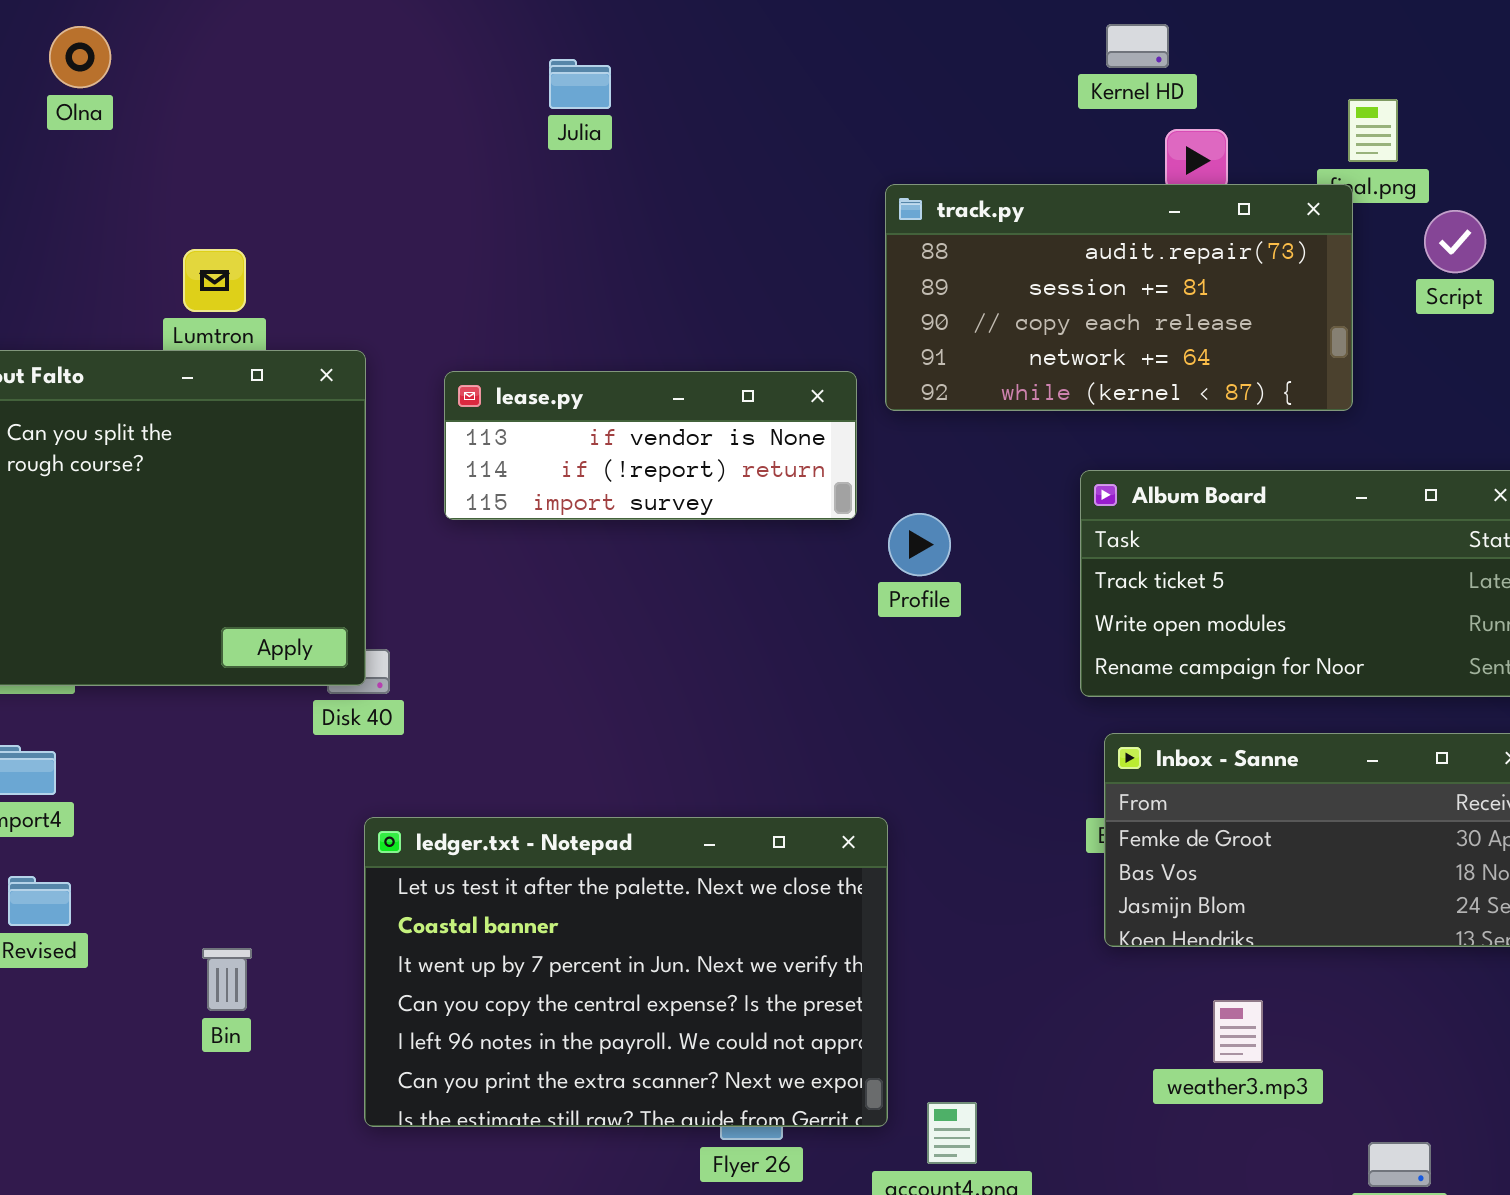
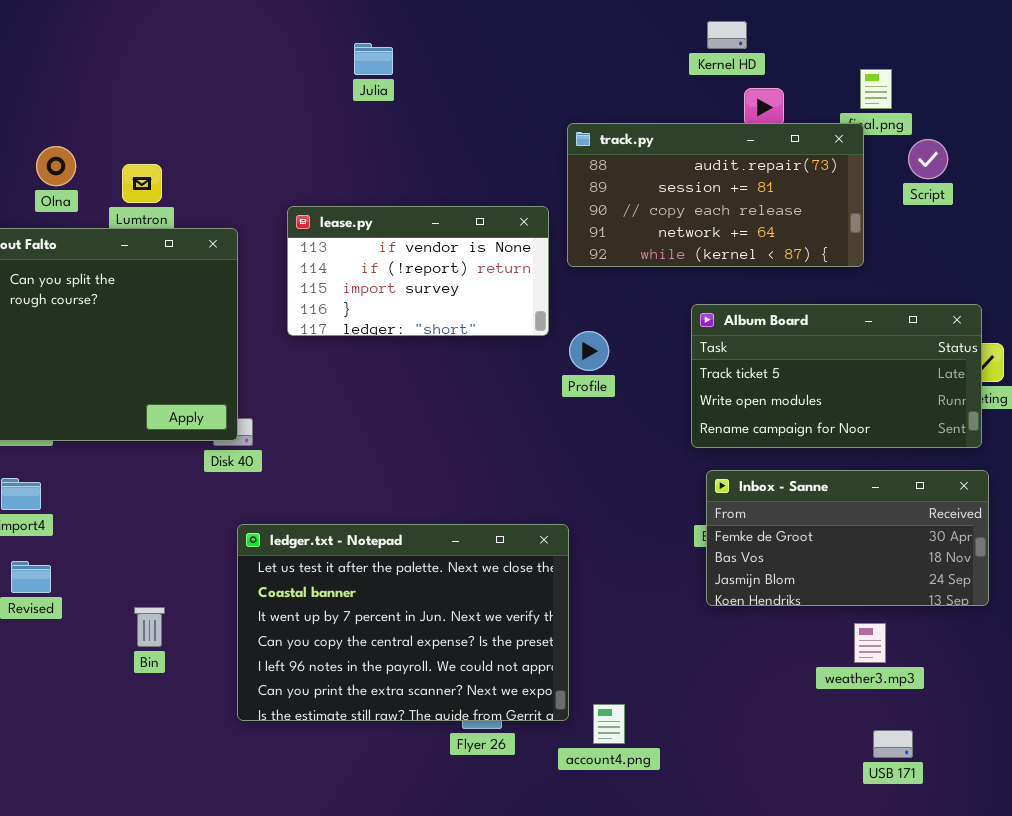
Olna: [49,26,111,88] -> [36,146,76,186], moved
lease.py: [444,371,857,520] -> [287,206,549,336], resized
weather3.mp3: [1213,1000,1263,1063] -> [854,623,886,663], moved

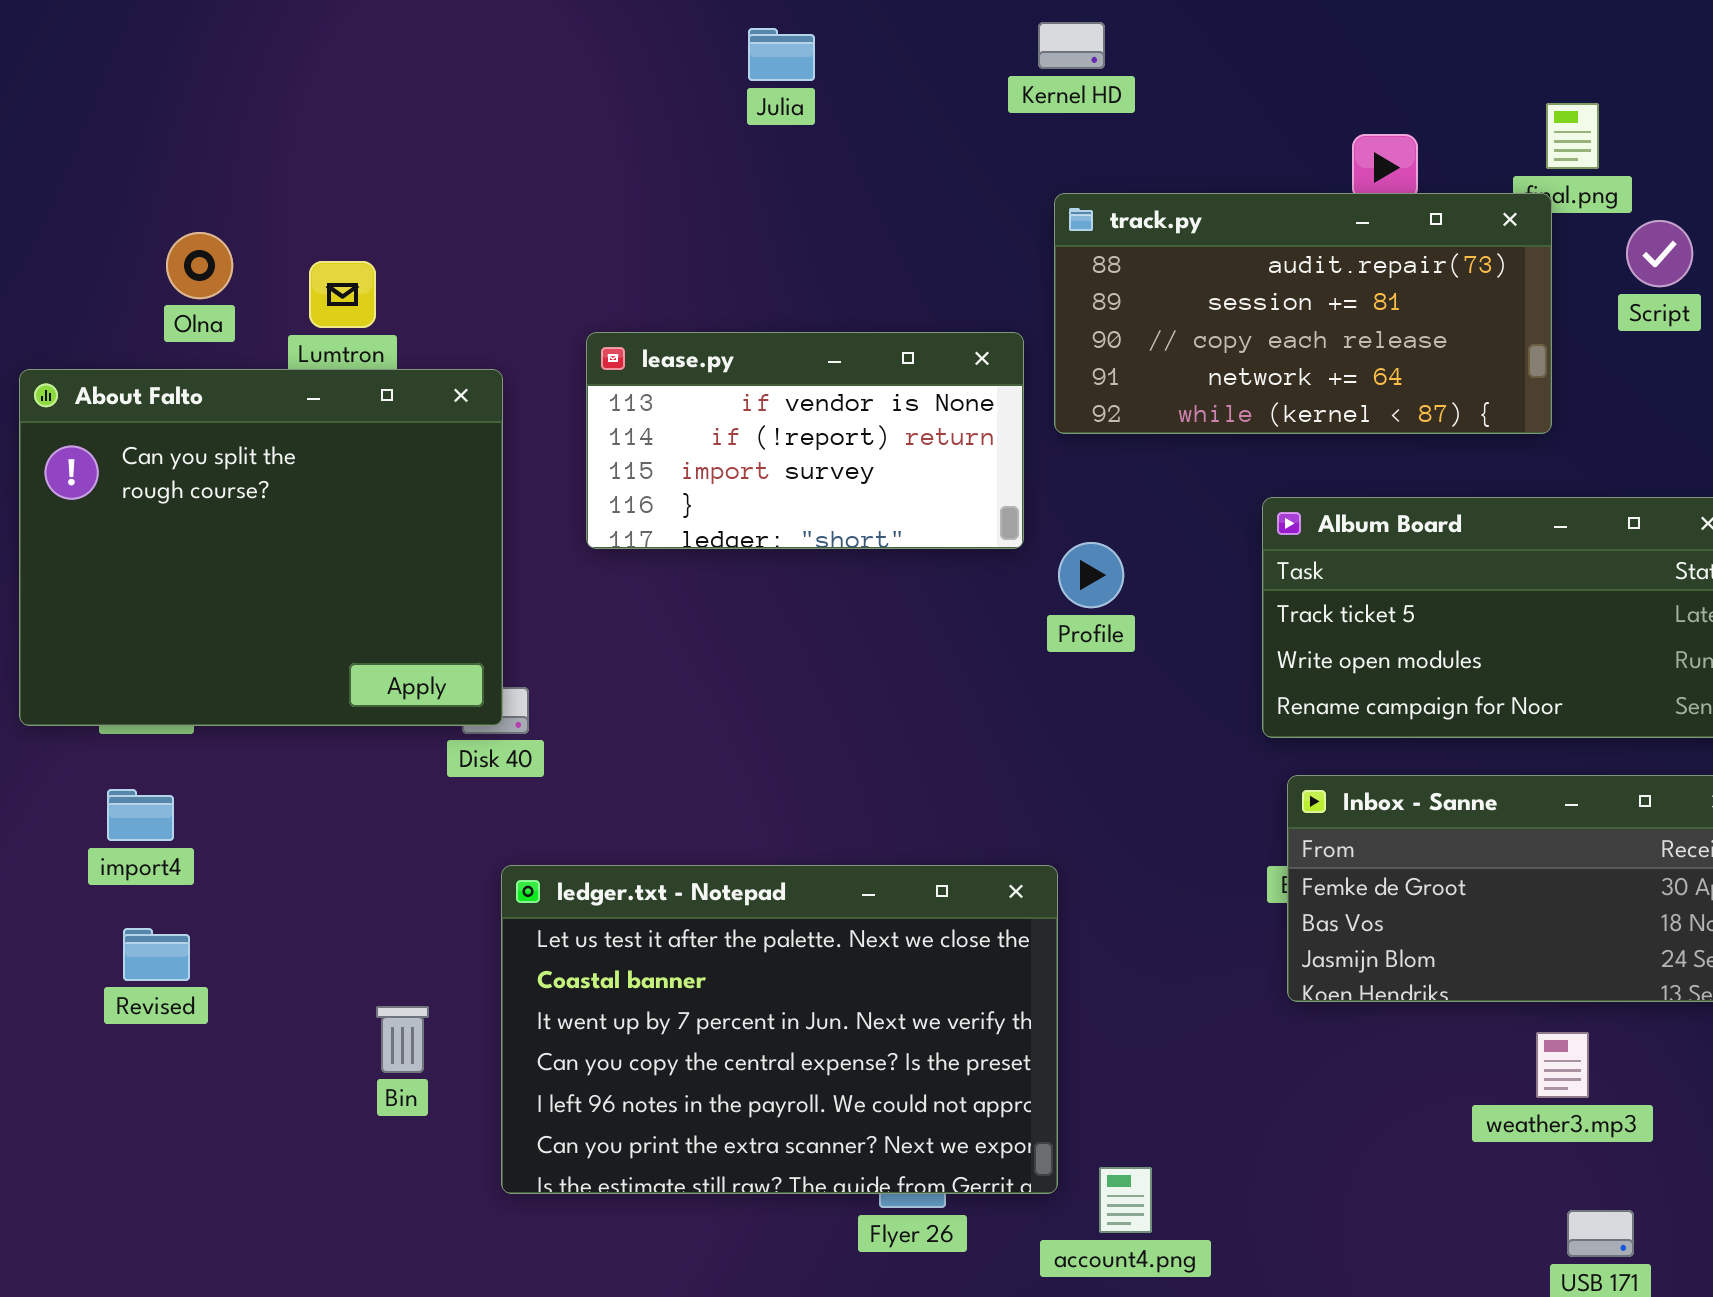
Kernel HD: [707,21,747,49] -> [1038,22,1105,69], moved
Julia: [354,43,393,75] -> [748,28,815,81], moved
Bin: [134,607,165,647] -> [376,1006,429,1073], moved

